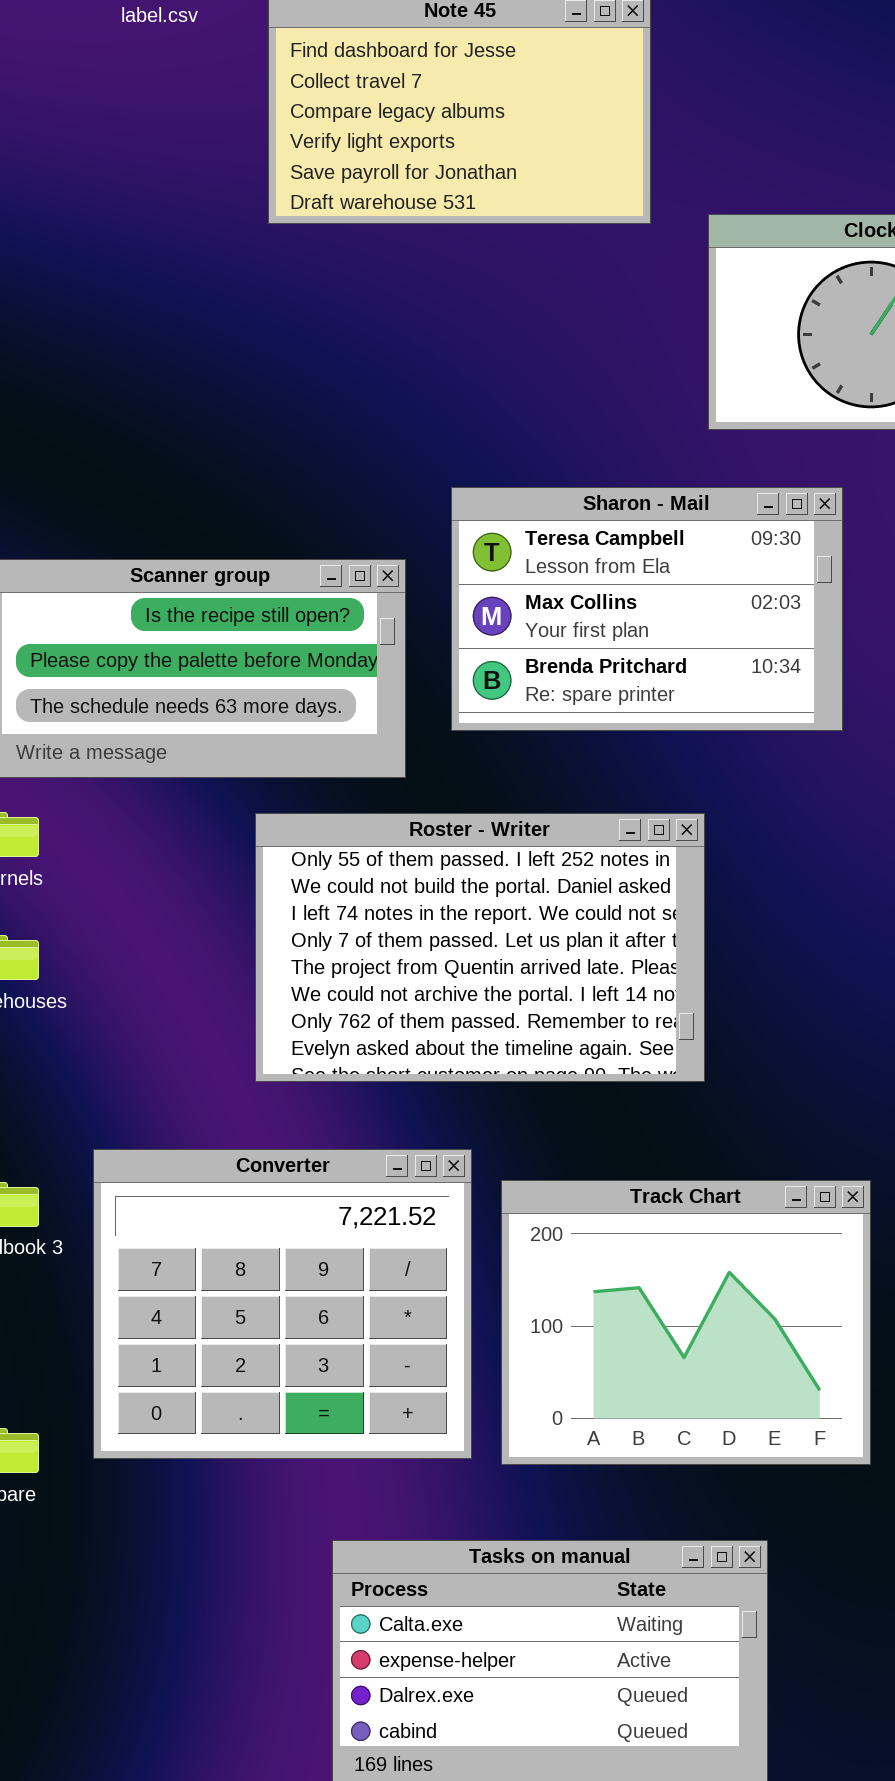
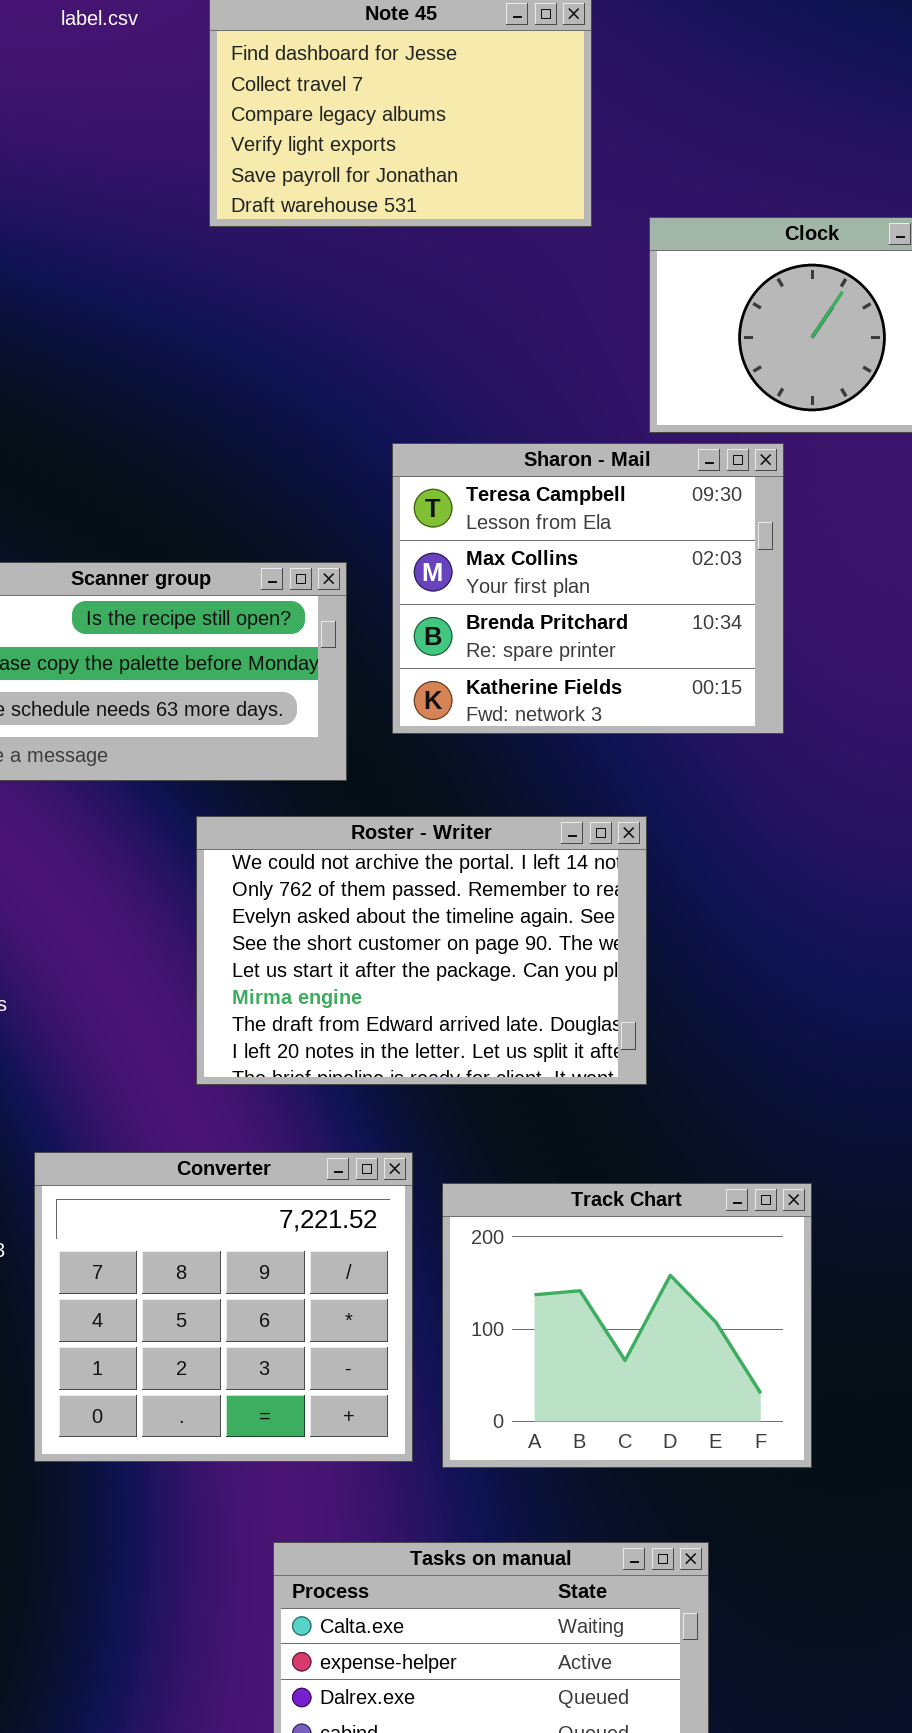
Sharon - Mail: [451,487,843,731] -> [392,443,784,734], resized
Roster - Writer: [255,813,705,1082] -> [196,816,647,1085], scrolled down 5 rows

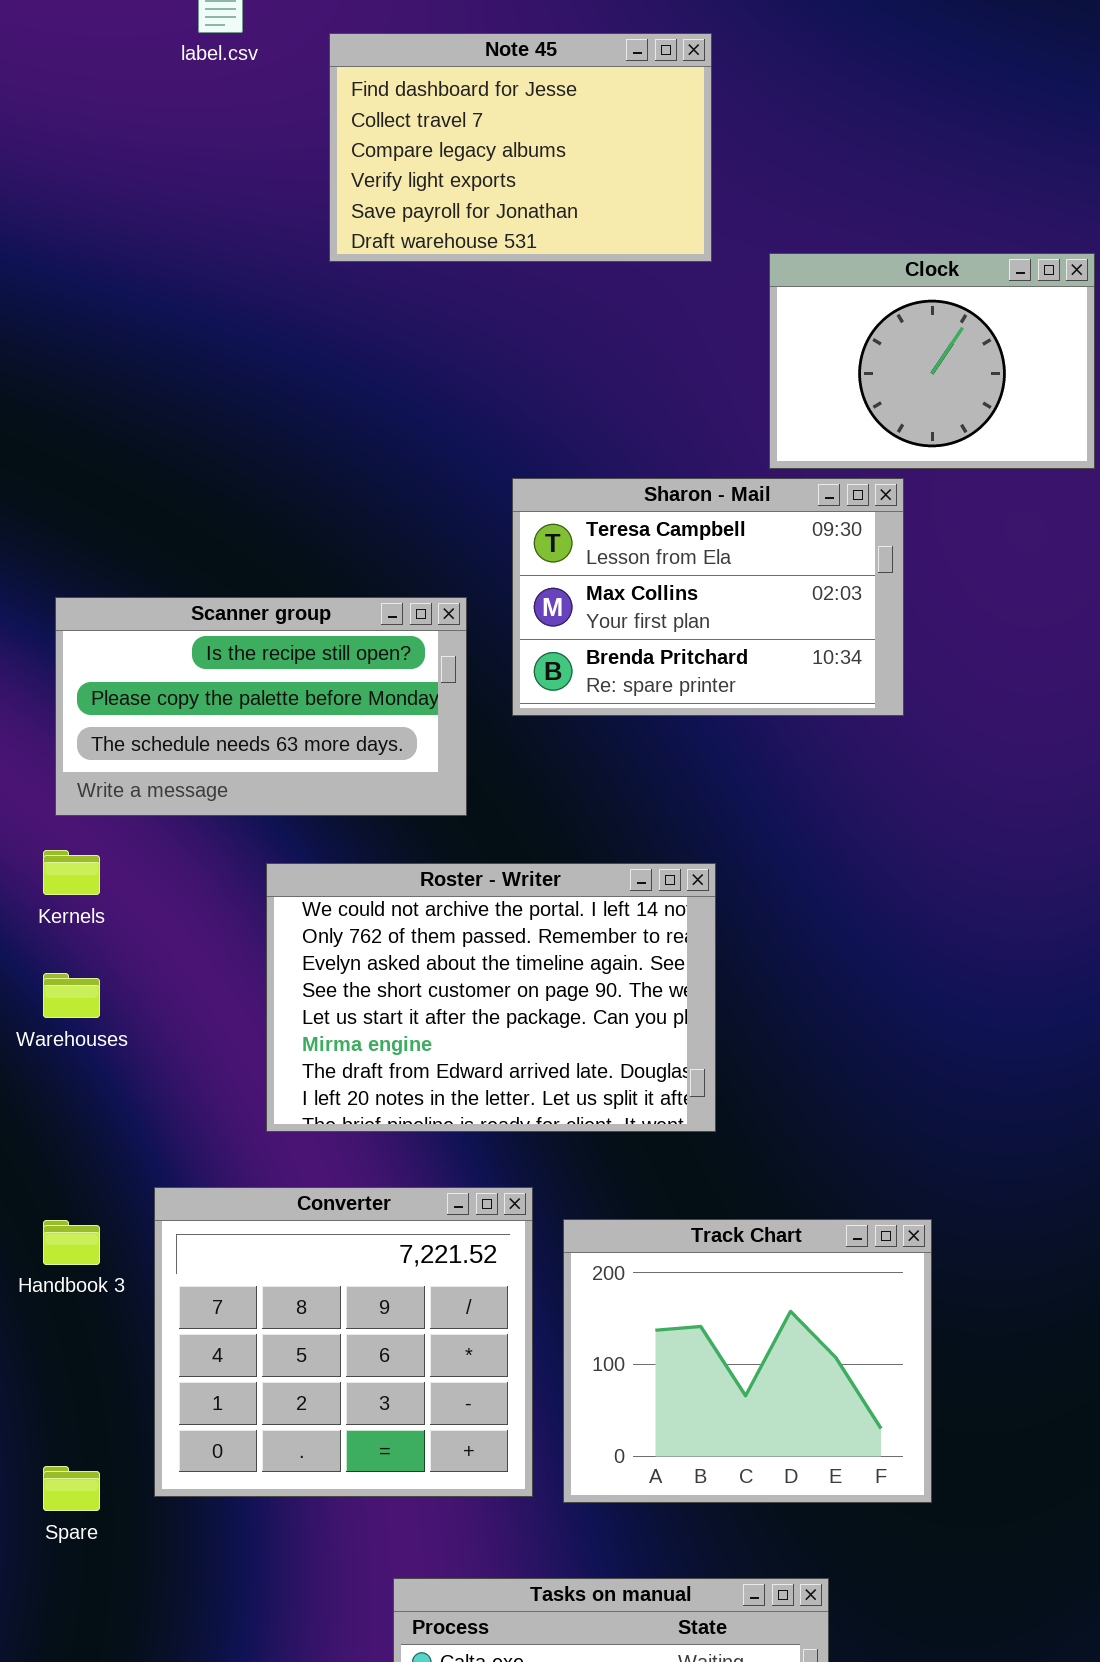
Sharon - Mail: [392,443,784,734] -> [512,478,904,716], resized
Roster - Writer: [196,816,647,1085] -> [266,863,716,1132], moved

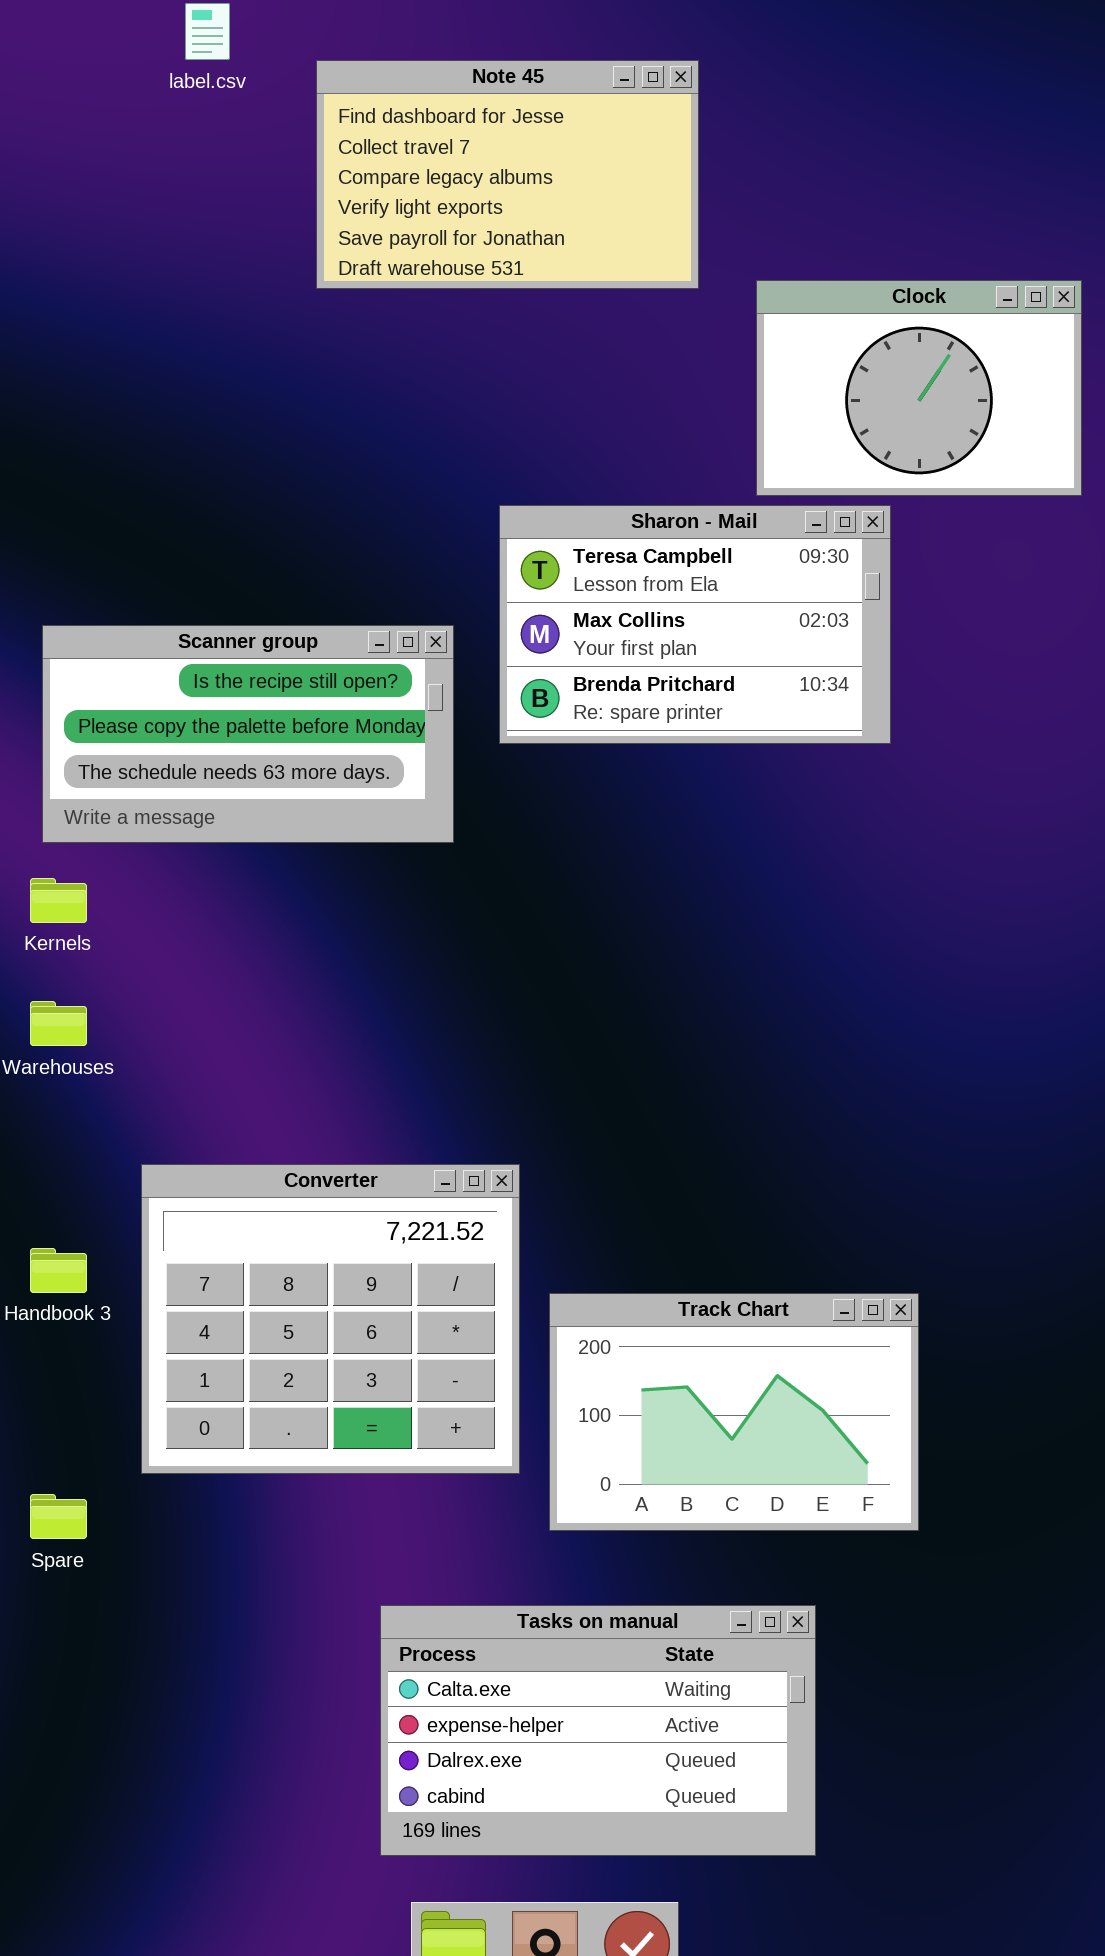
Roster - Writer: [266,863,716,1132] -> none, closed
Converter: [154,1187,533,1497] -> [141,1164,520,1474], moved
Track Chart: [563,1219,932,1503] -> [549,1293,919,1531], resized

